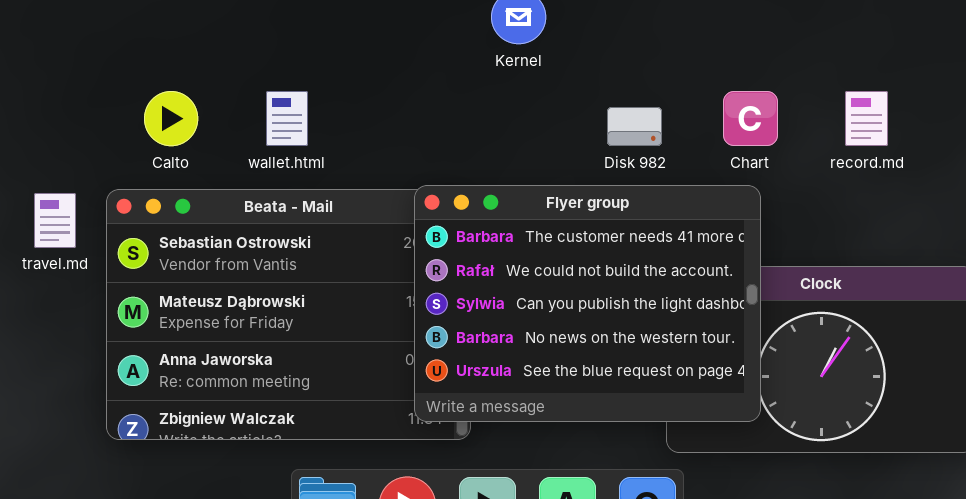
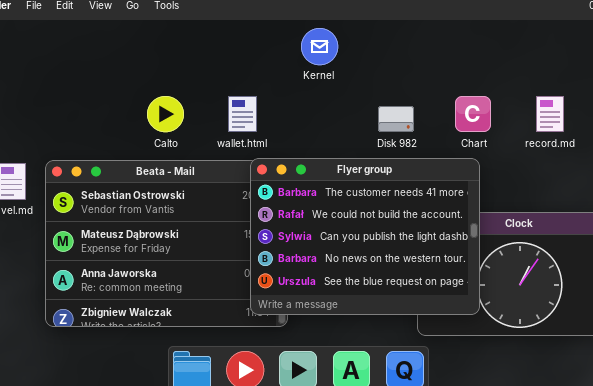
Calto: [144,91,198,146] -> [147,96,184,132], moved
wallet.html: [266,91,308,146] -> [228,96,257,132], moved

